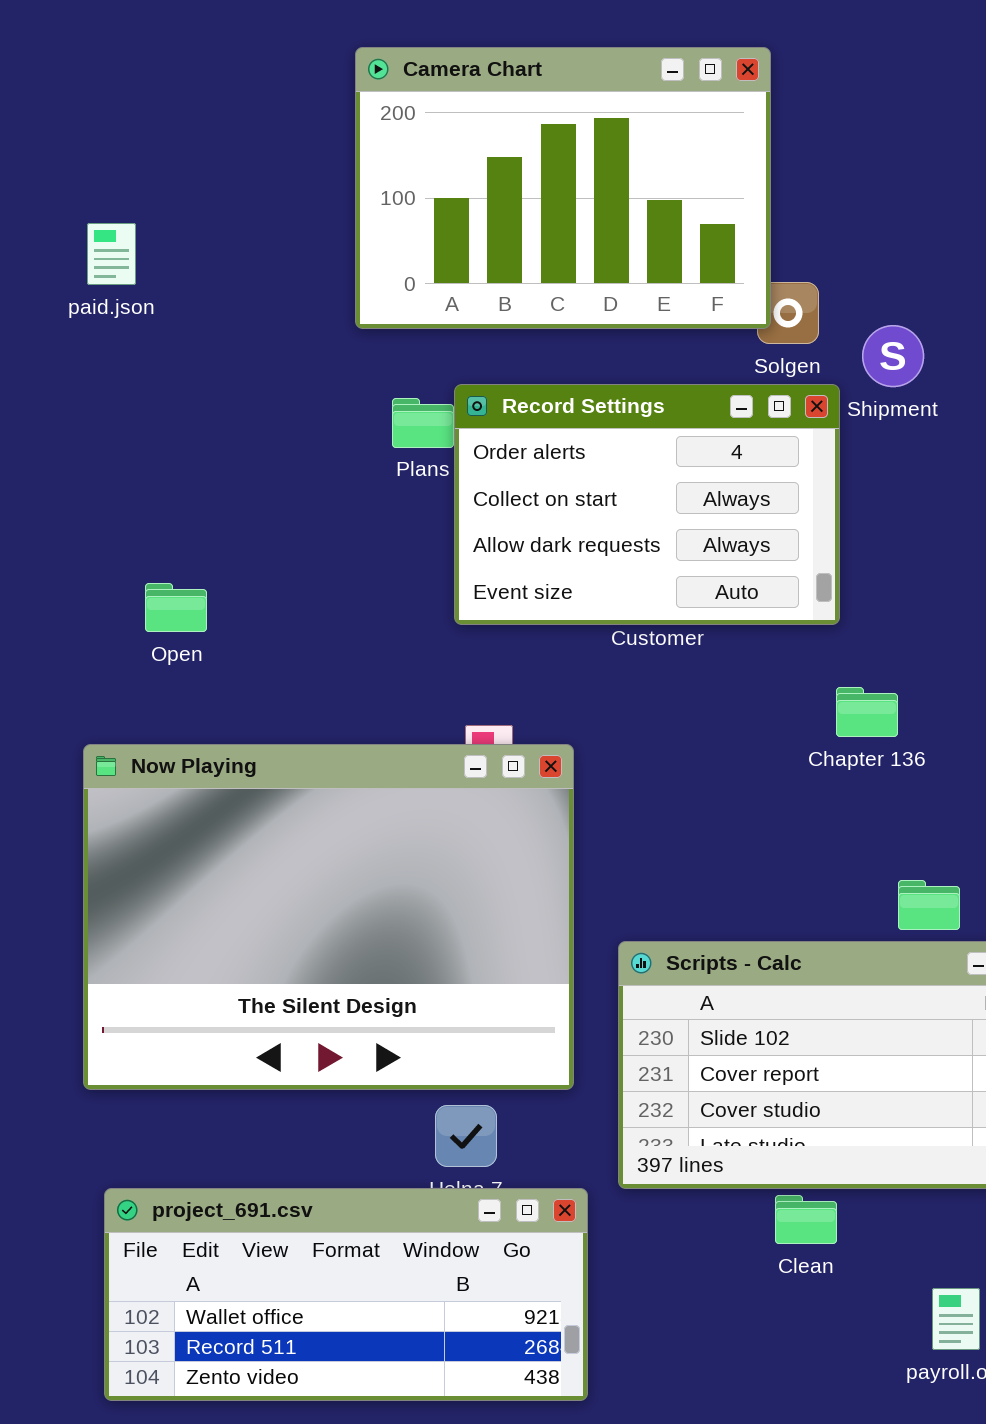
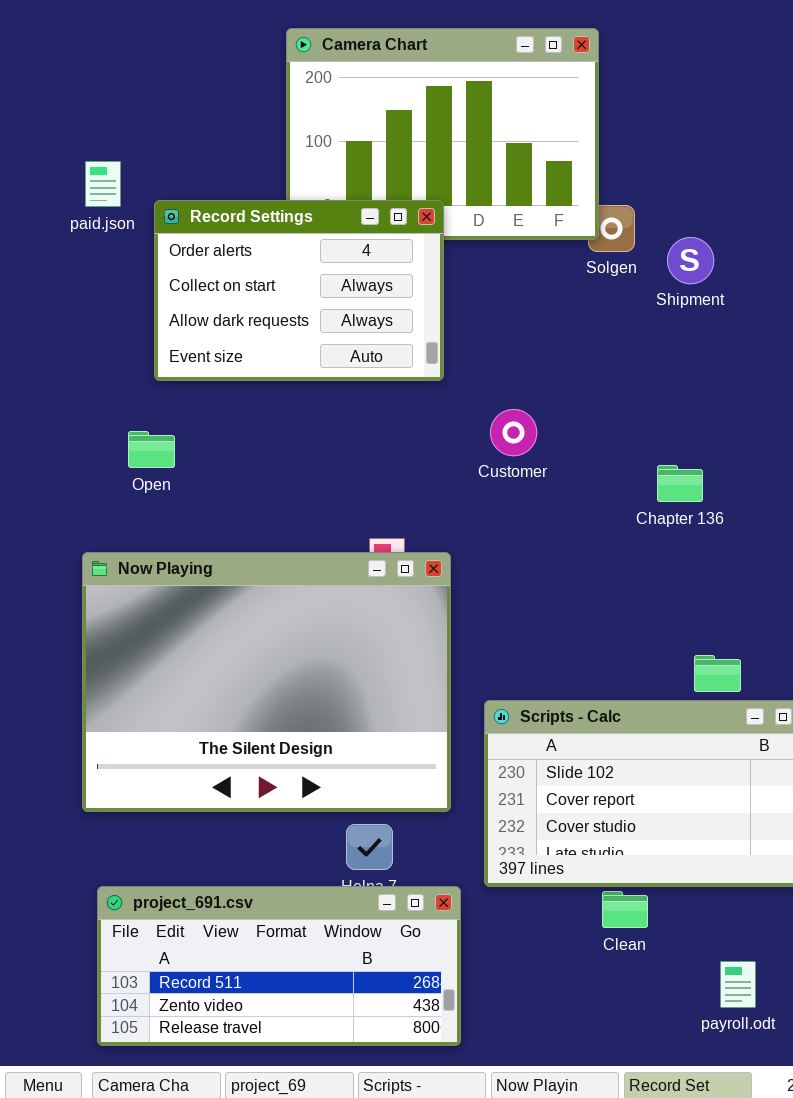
Record Settings: [454,384,840,625] -> [154,200,444,381], moved
Chapter 136: [836,687,898,737] -> [657,465,703,502], moved
project_691.csv: [104,1188,588,1401] -> [97,886,461,1046], scrolled down 1 row

